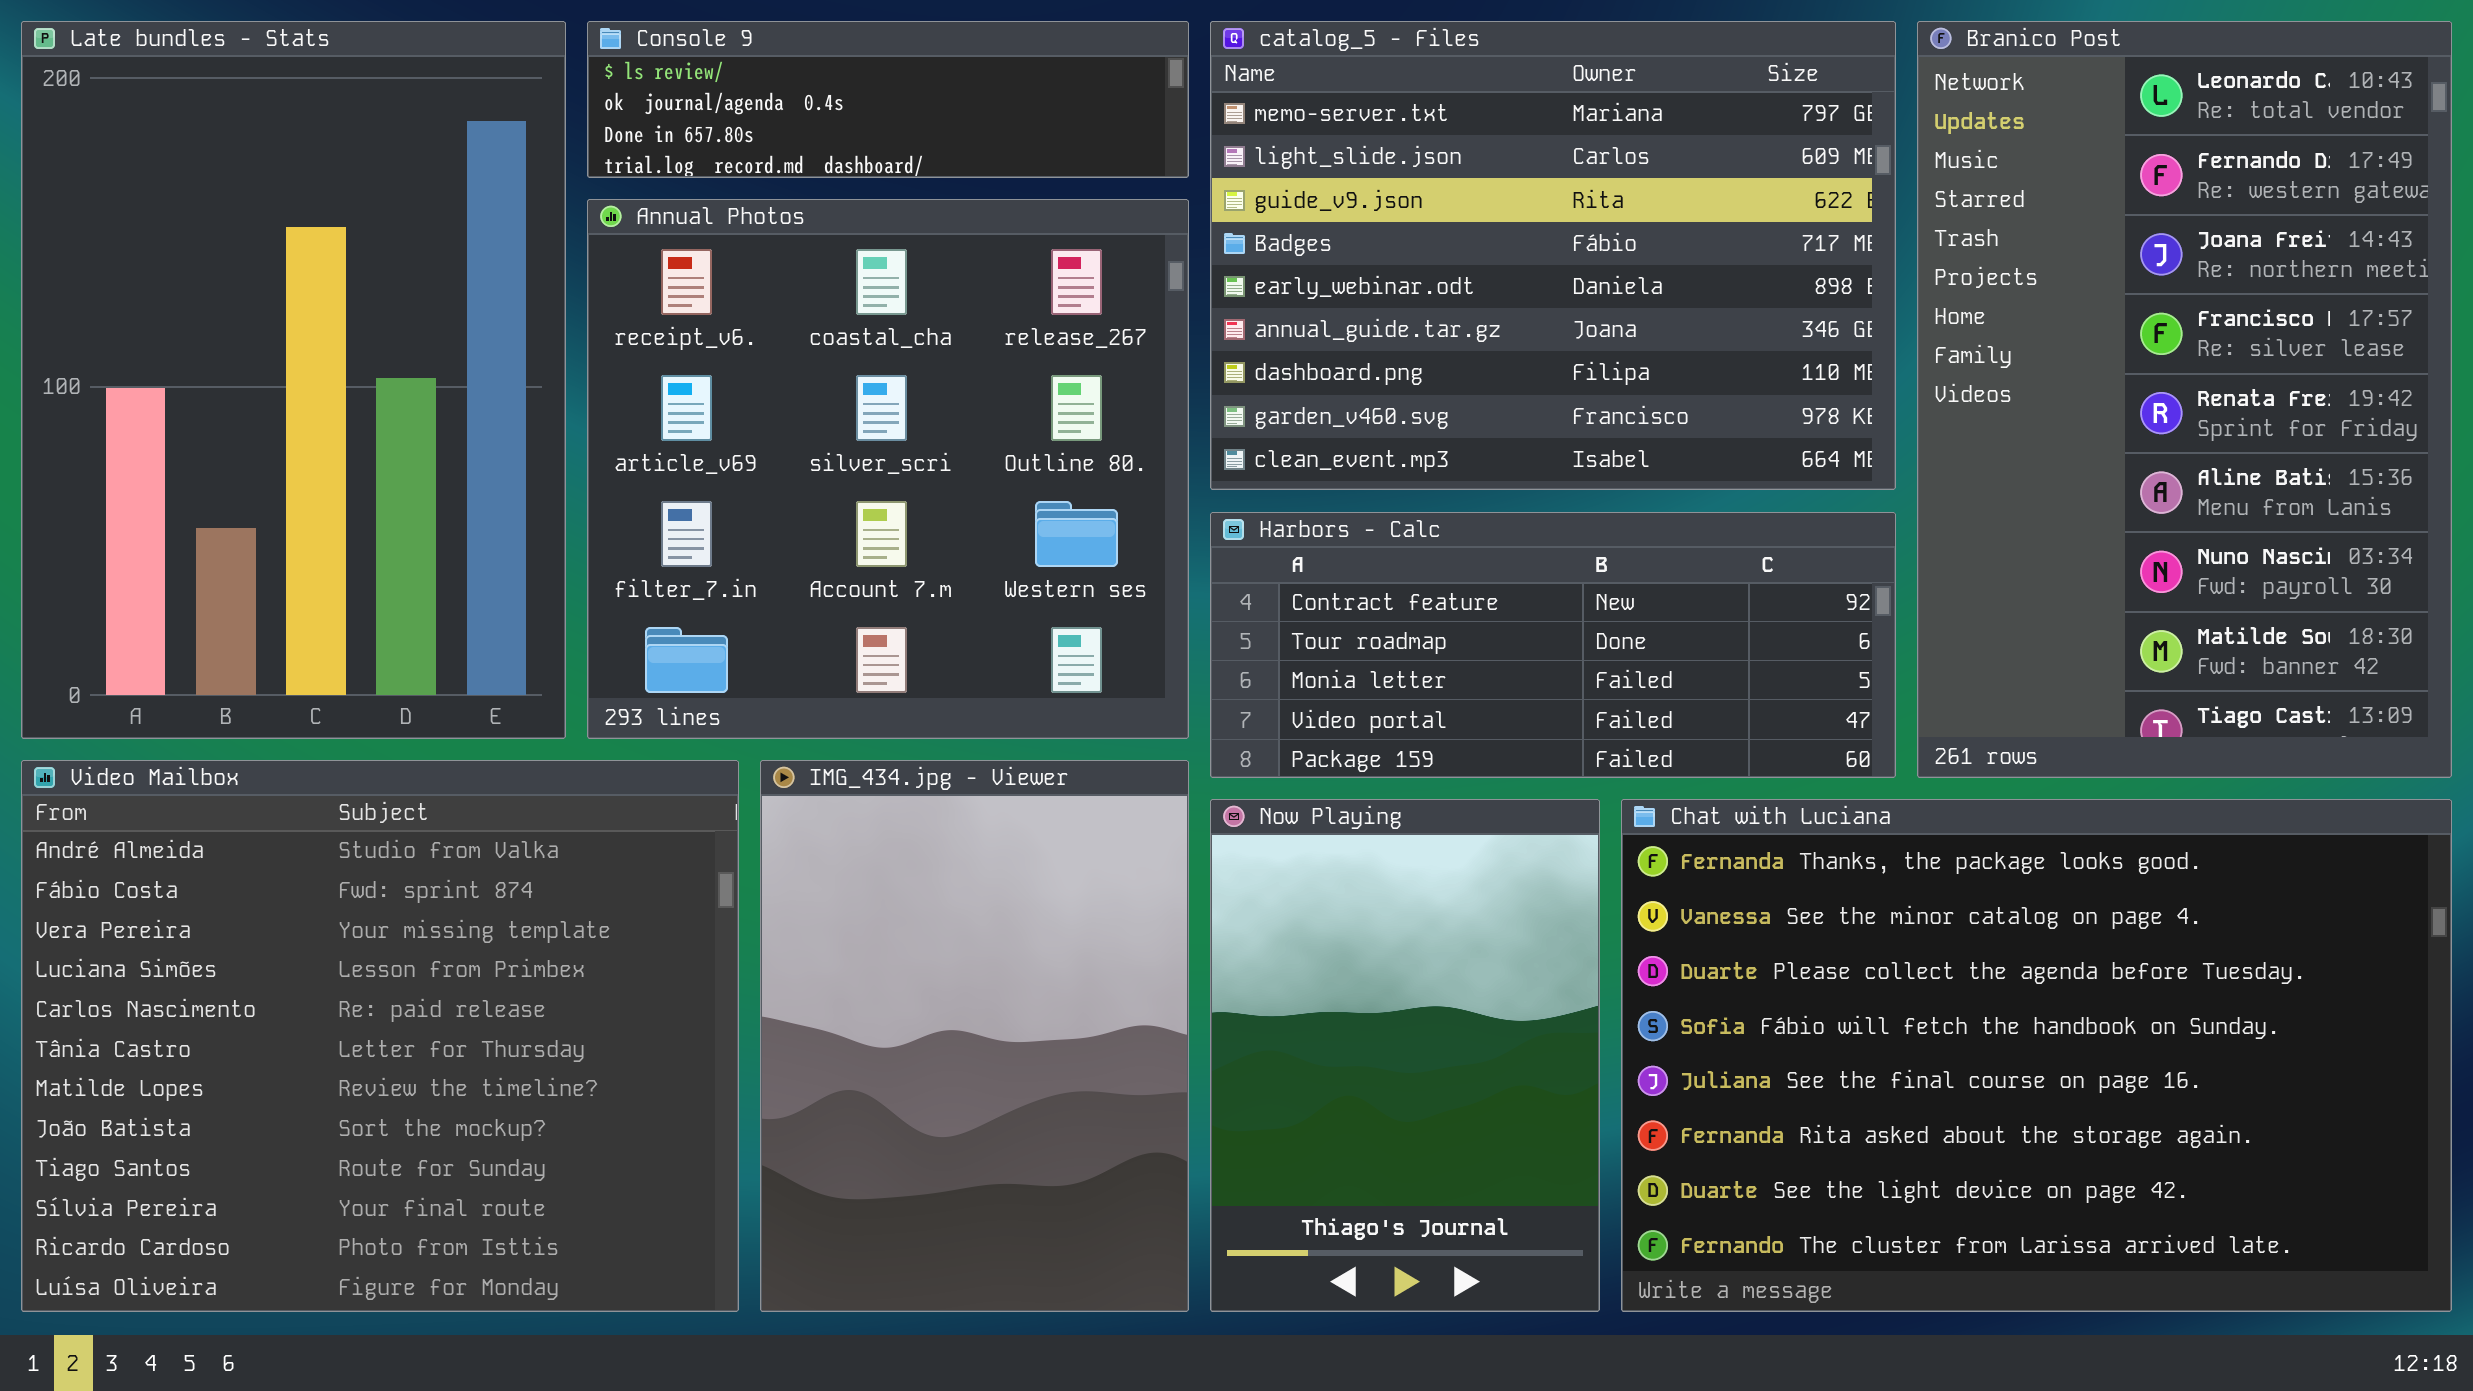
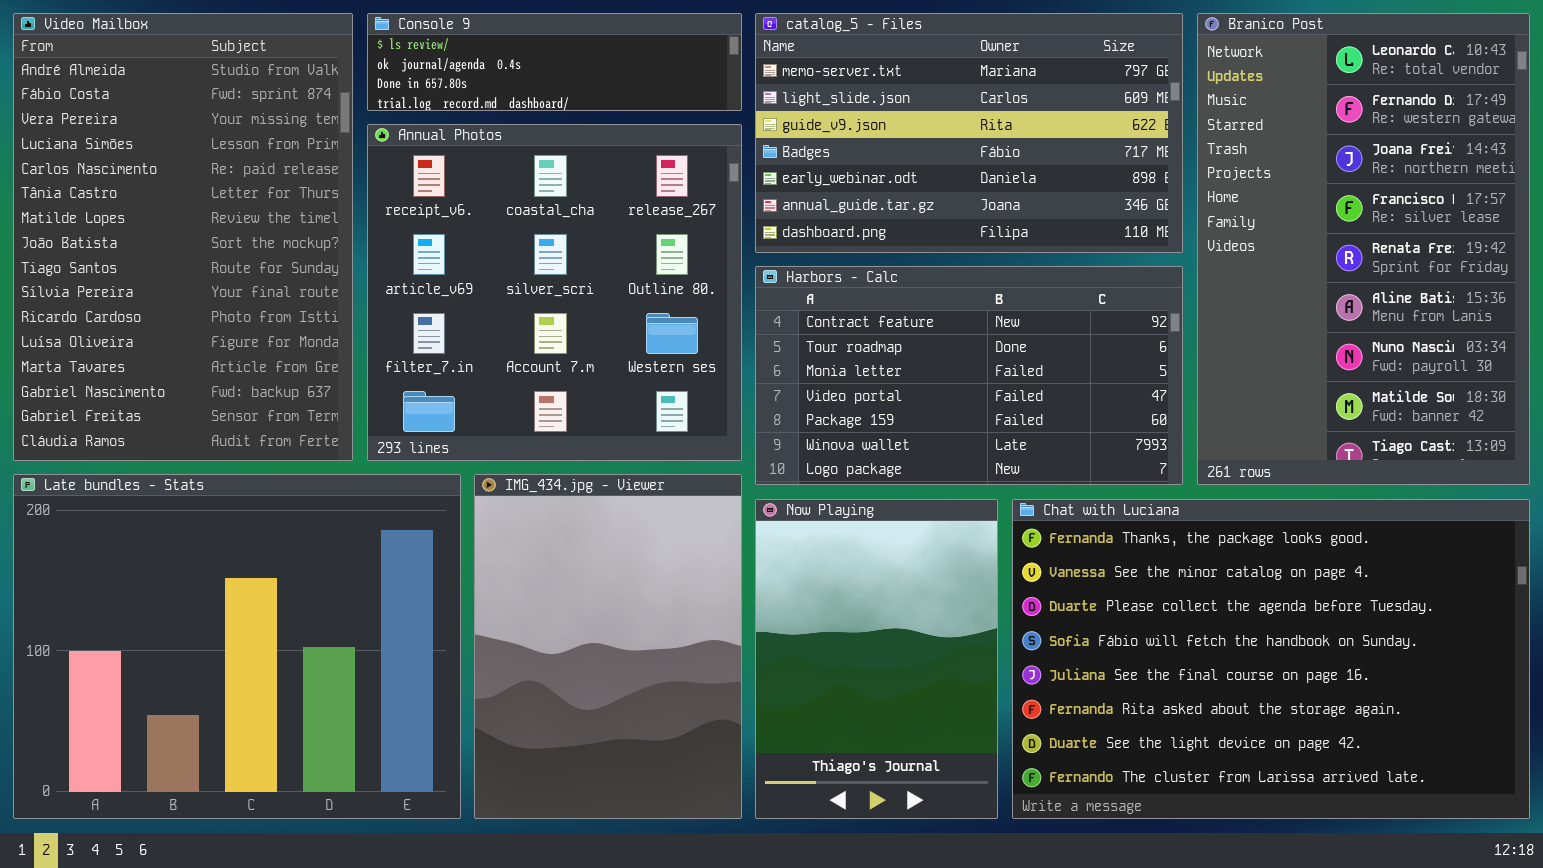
Late bundles - Stats: [21,21,566,739] -> [13,474,461,819], moved, resized
catalog_5 - Files: [1210,21,1896,490] -> [755,13,1183,253], resized
Harbors - Calc: [1210,512,1896,778] -> [755,266,1183,485], resized
Video Mailbox: [21,760,739,1312] -> [13,13,353,461], moved, resized

